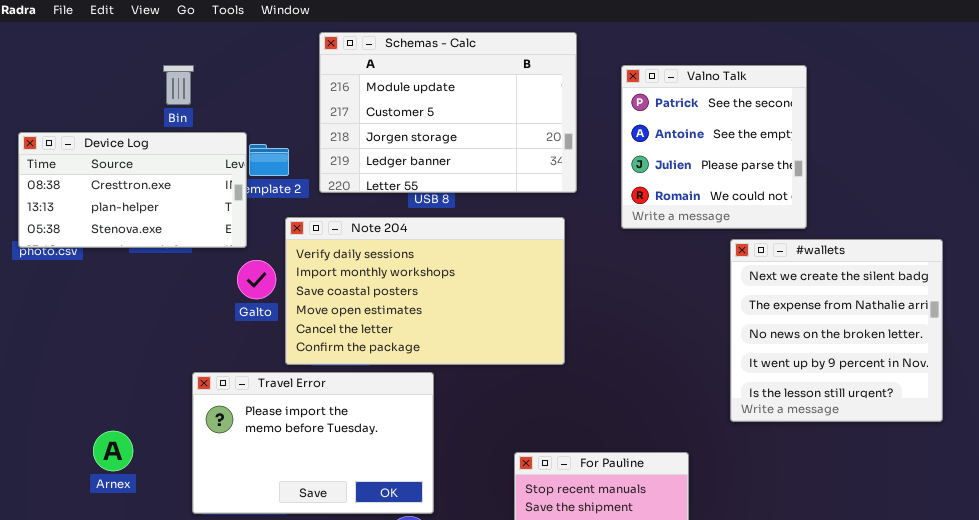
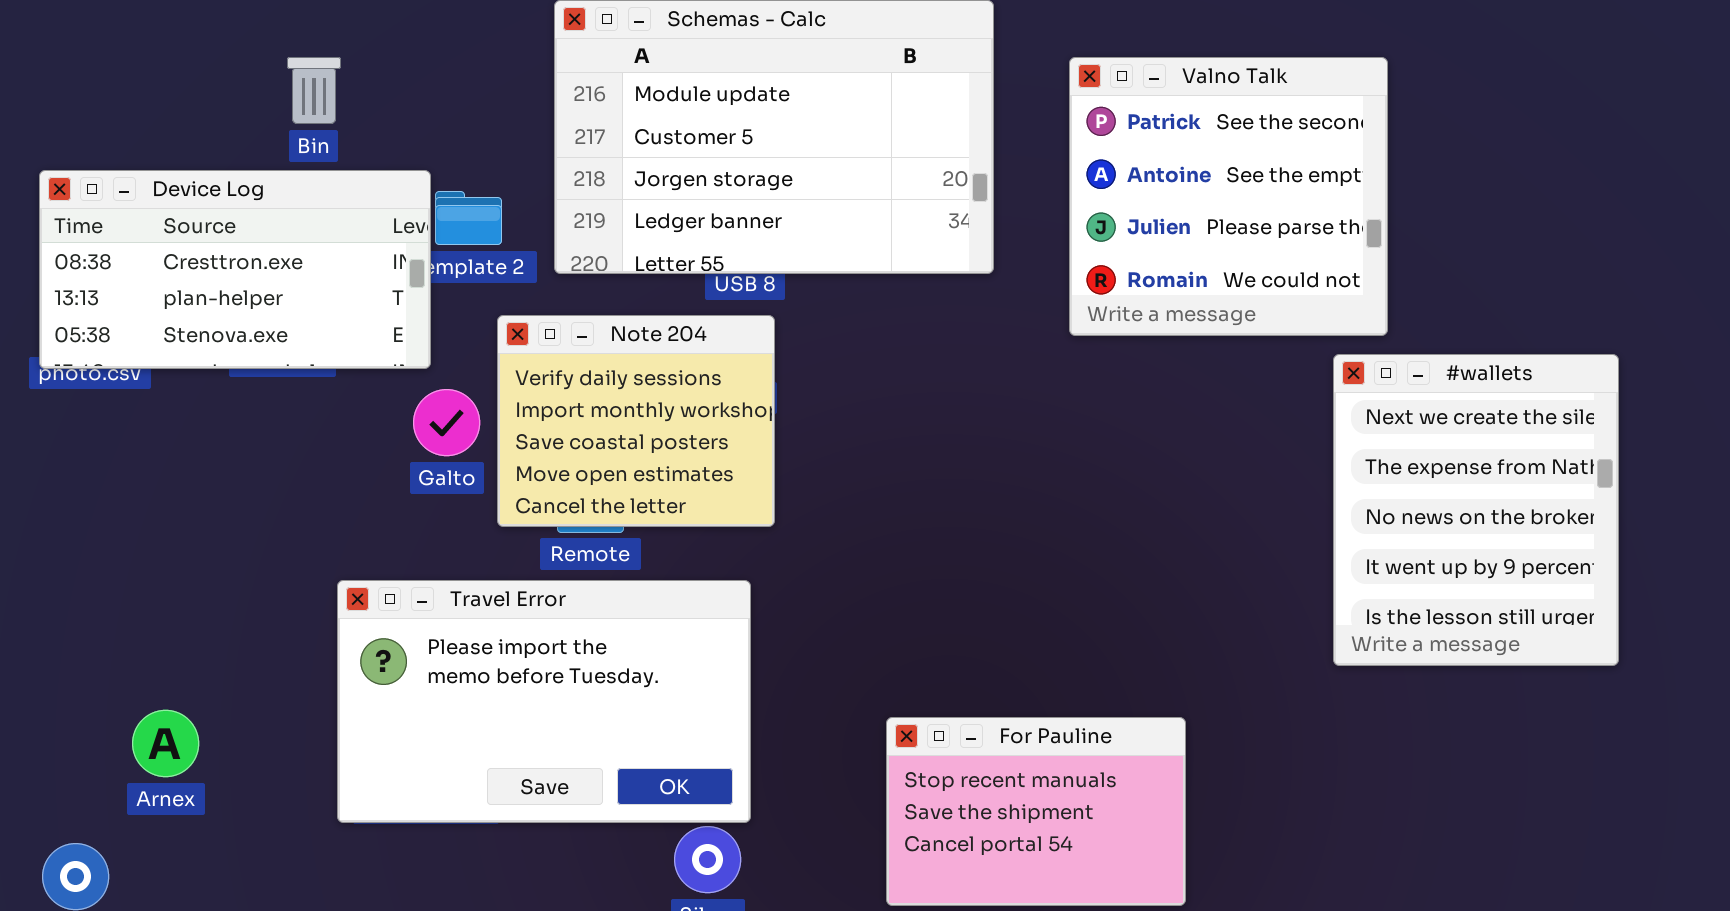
Note 204: [285,217,565,365] -> [497,315,775,527], resized
#wallets: [730,239,943,422] -> [1333,354,1619,666], resized
Arnex: [93,431,133,471] -> [132,710,199,777], moved

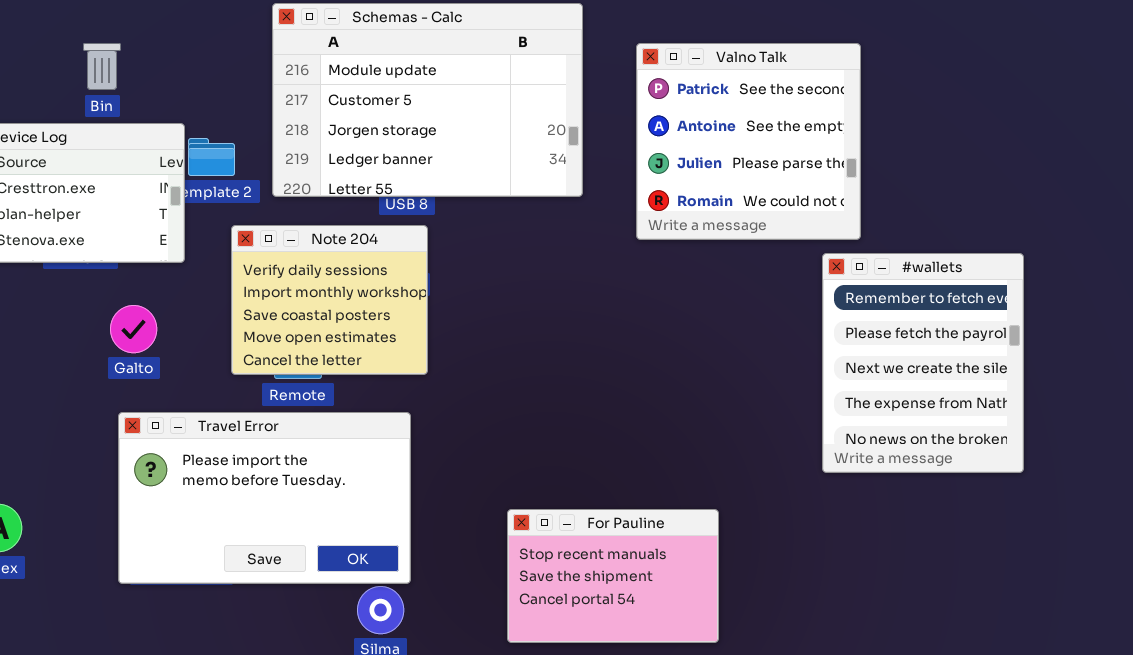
#wallets: [1333,354,1619,666] -> [822,253,1024,473], scrolled up 2 rows
Galto: [413,389,480,456] -> [110,305,157,353], moved

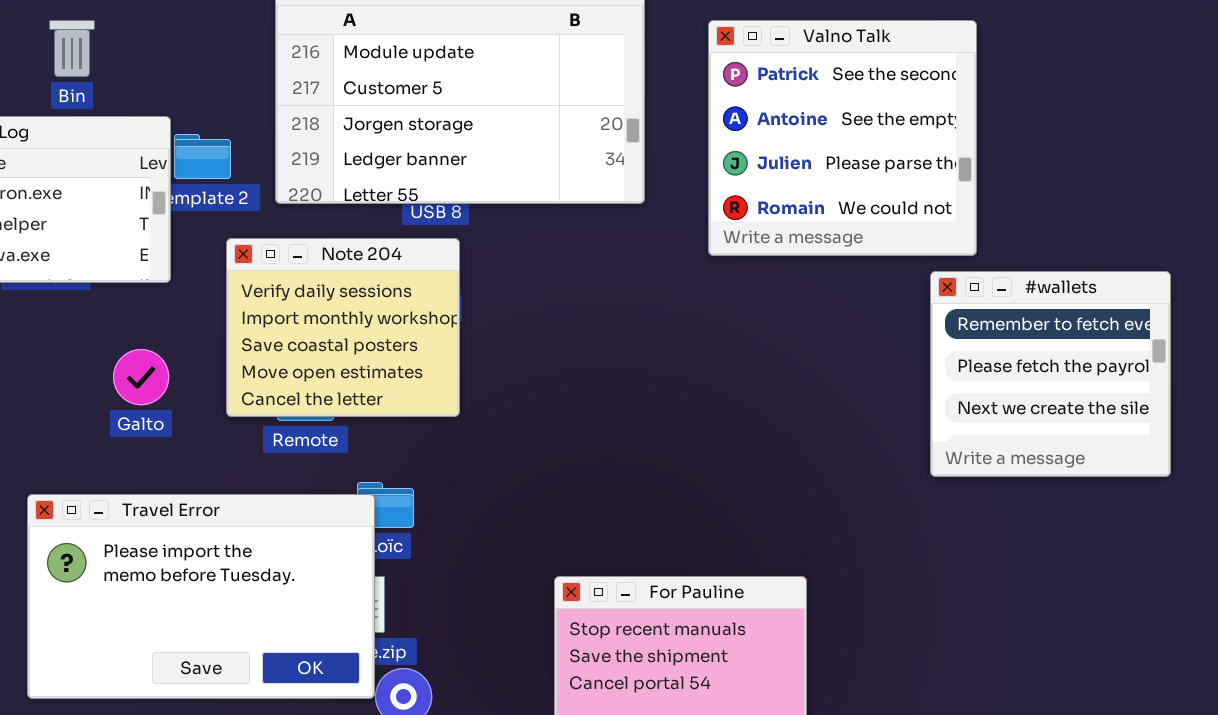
#wallets: [822,253,1024,473] -> [930,271,1171,477], resized
Galto: [110,305,157,353] -> [113,349,169,405], moved
Travel Error: [118,412,411,584] -> [27,494,375,699], moved

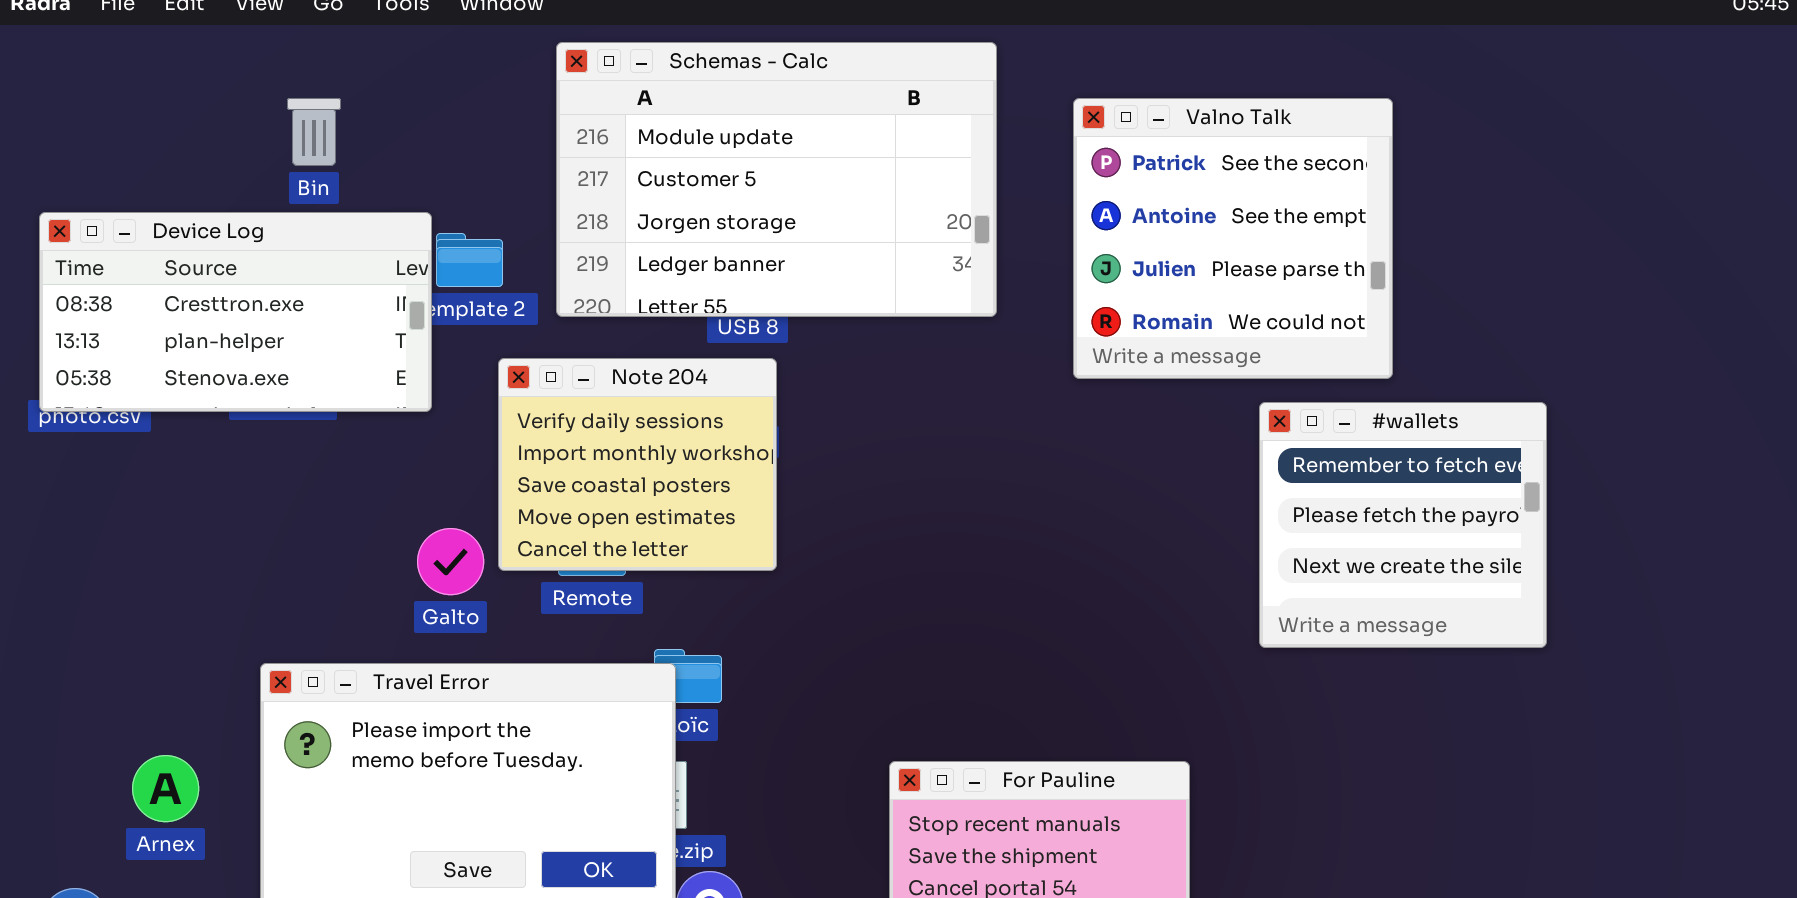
#wallets: [930,271,1171,477] -> [1259,402,1547,648], moved
Galto: [113,349,169,405] -> [417,528,484,595], moved

